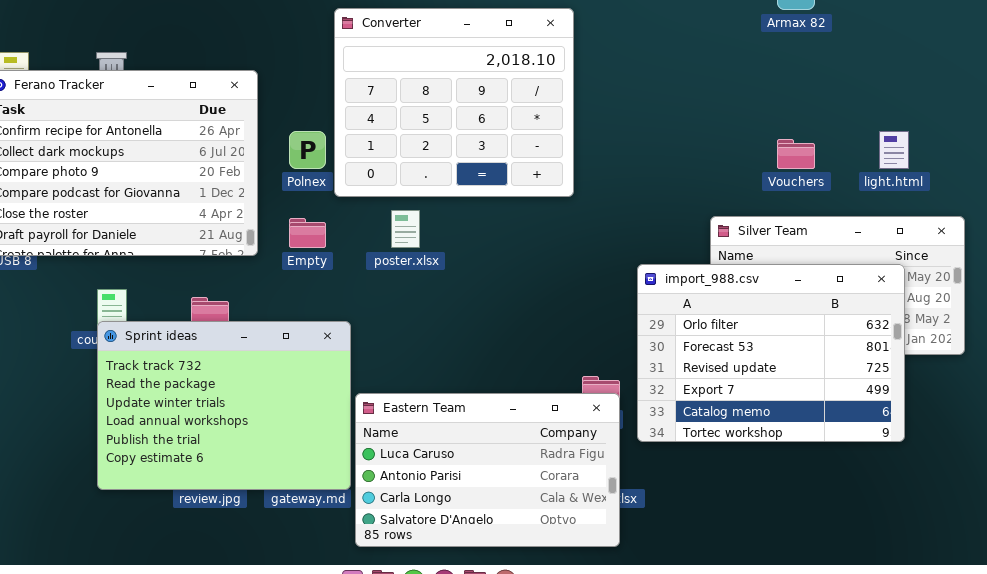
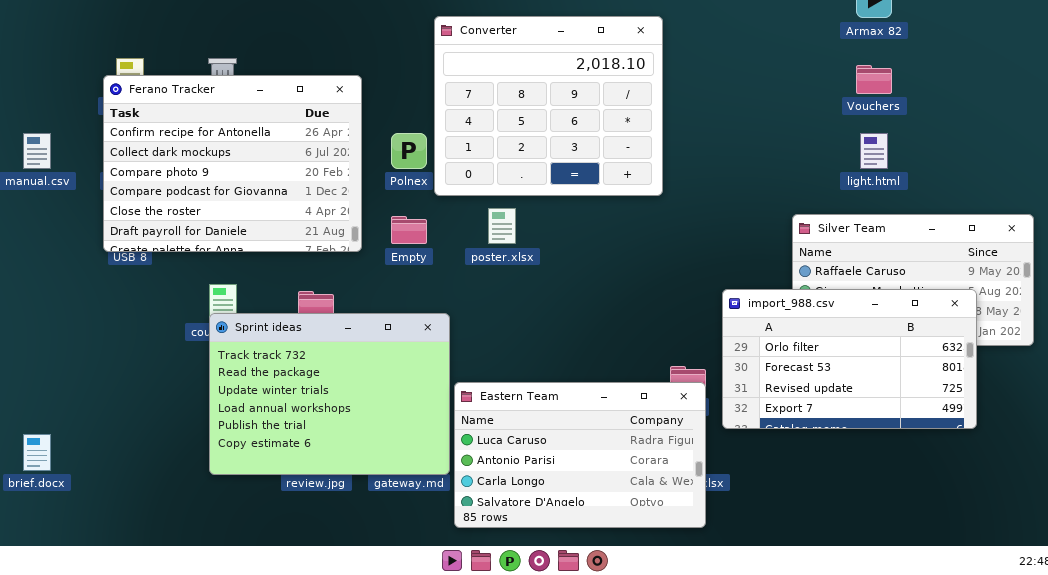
light.html: [879,131,909,169] -> [860,133,888,169], moved
Vouchers: [777,139,815,169] -> [856,65,892,94], moved
import_988.csv: [637,264,905,442] -> [722,289,977,429], resized

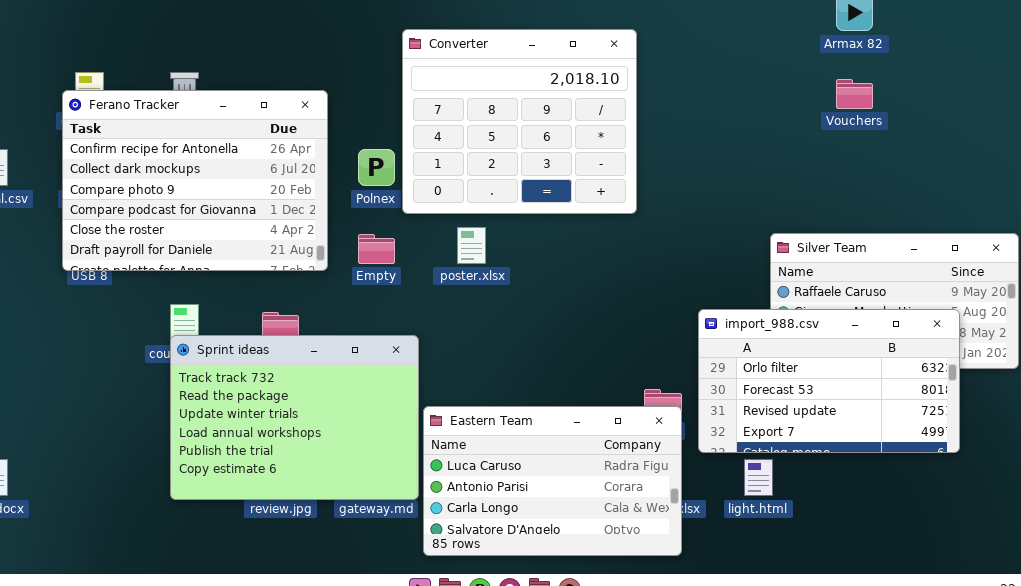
light.html: [860,133,888,169] -> [744,459,773,496], moved

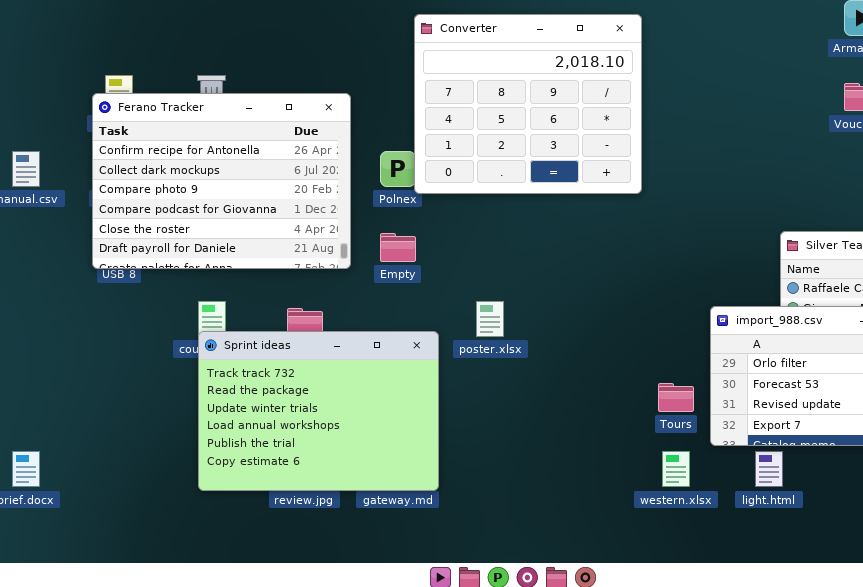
Converter: [402,29,637,214] -> [414,14,642,194], moved
poster.xlsx: [457,227,486,264] -> [476,301,504,337], moved
Eastern Team: [423,406,682,556] -> none, closed

